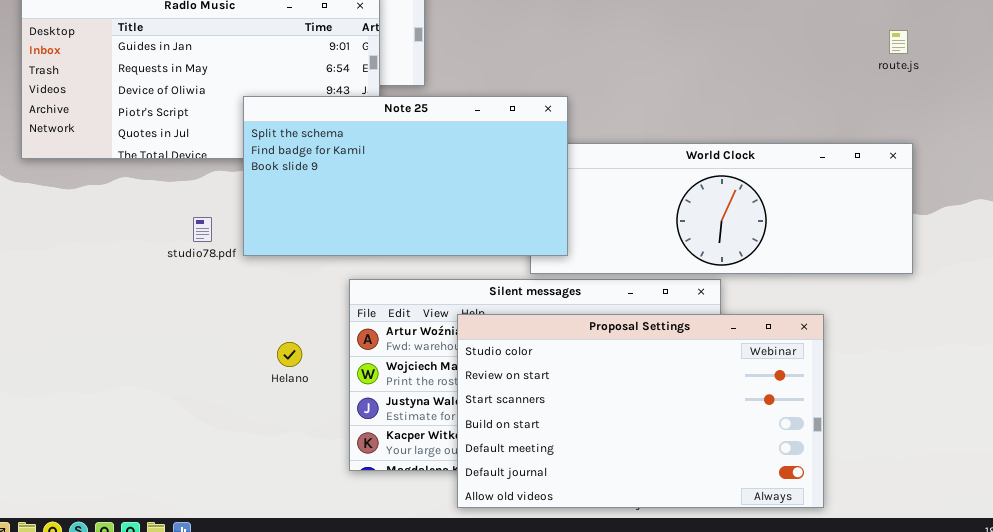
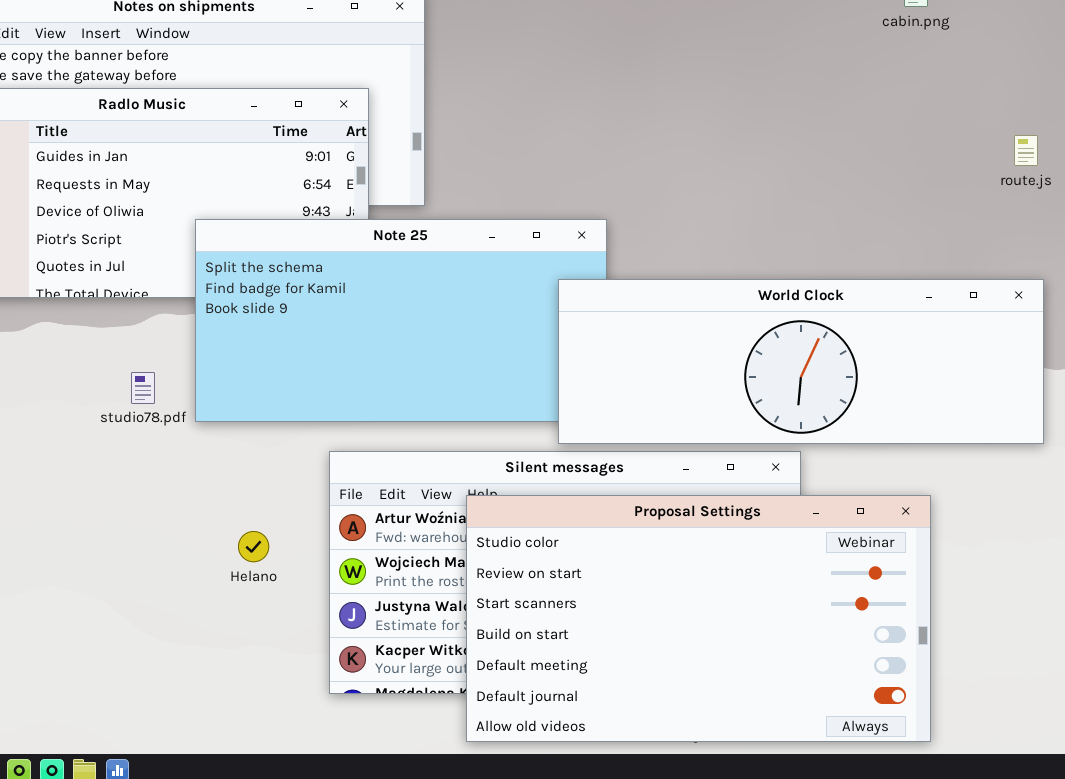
World Clock: [530,143,913,274] -> [558,279,1044,444], raised

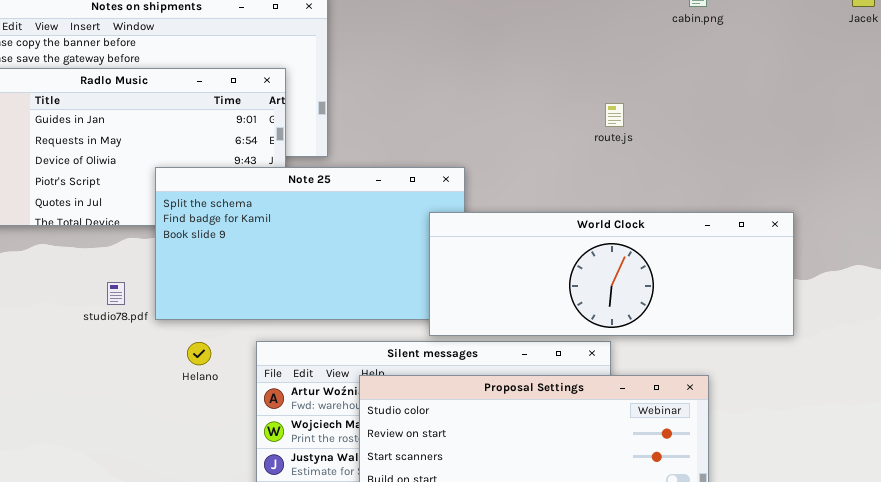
route.js: [1014,135,1038,166] -> [605,103,624,127], moved
Helano: [238,531,269,562] -> [187,342,211,365], moved

